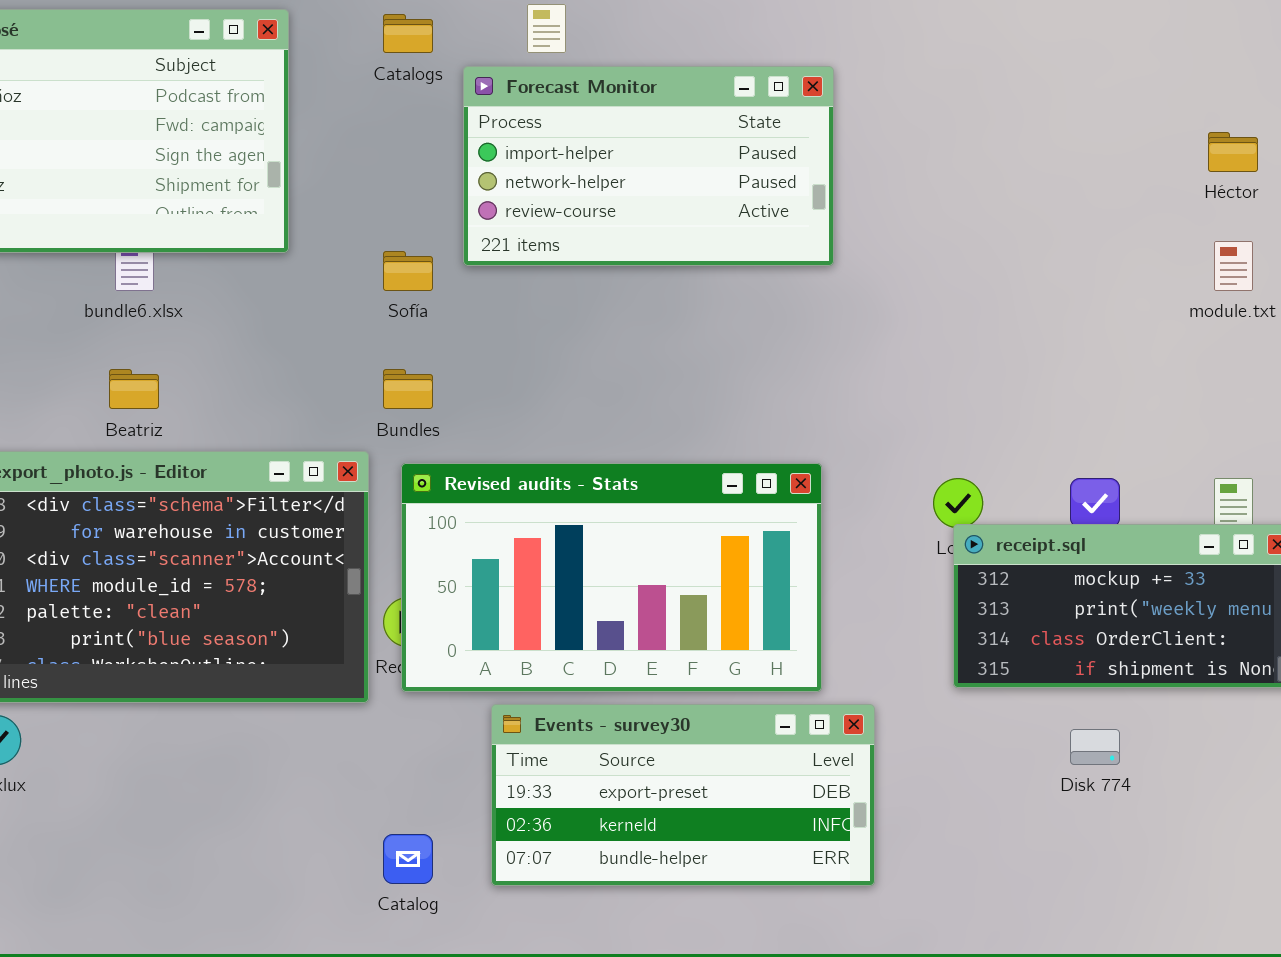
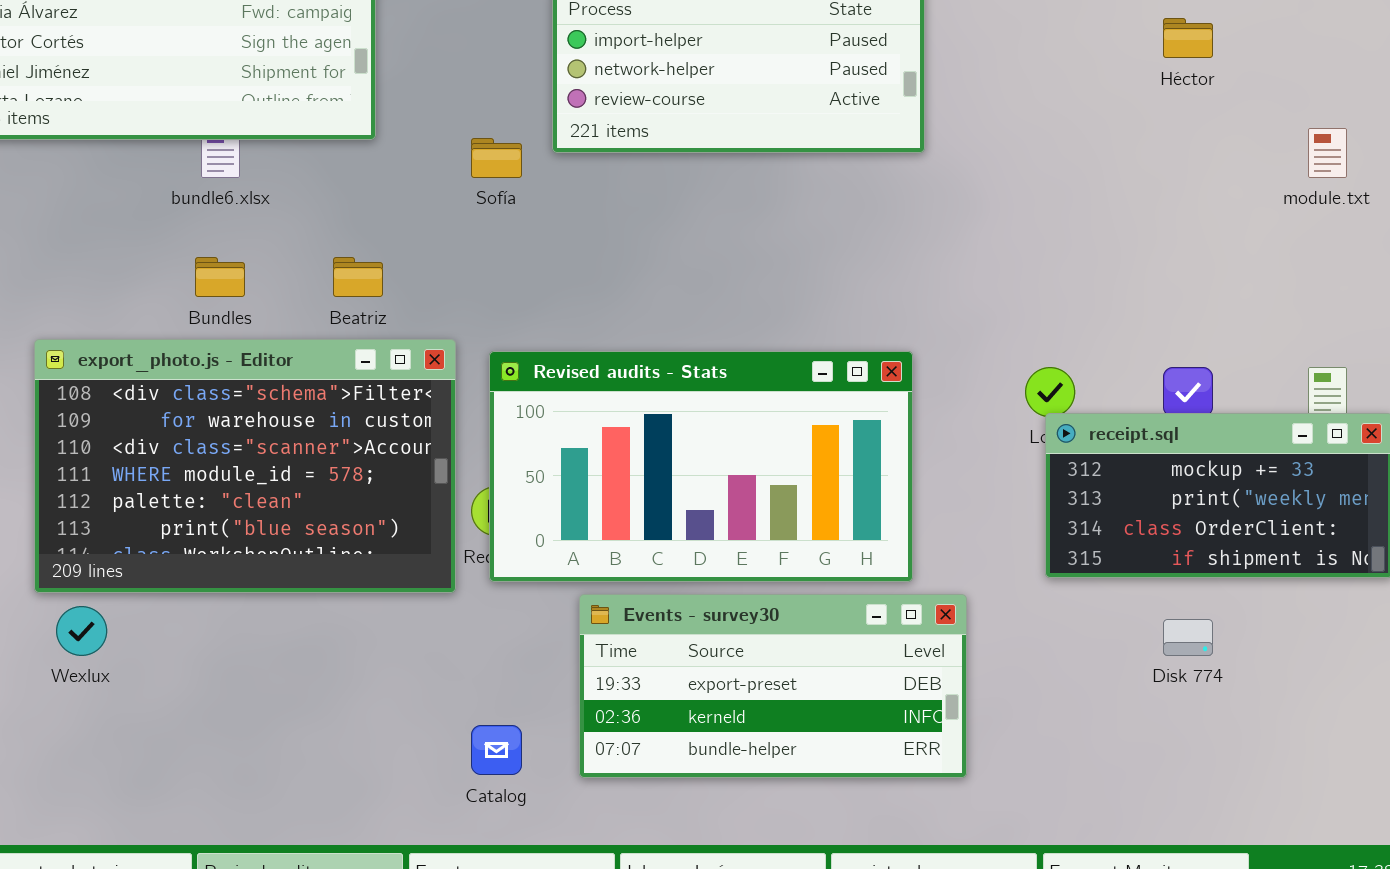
Héctor: [1208,132,1258,172] -> [1163,18,1213,58], moved
Beatriz: [109,369,159,409] -> [333,257,383,297], moved
Bundles: [383,369,433,409] -> [195,257,245,297], moved

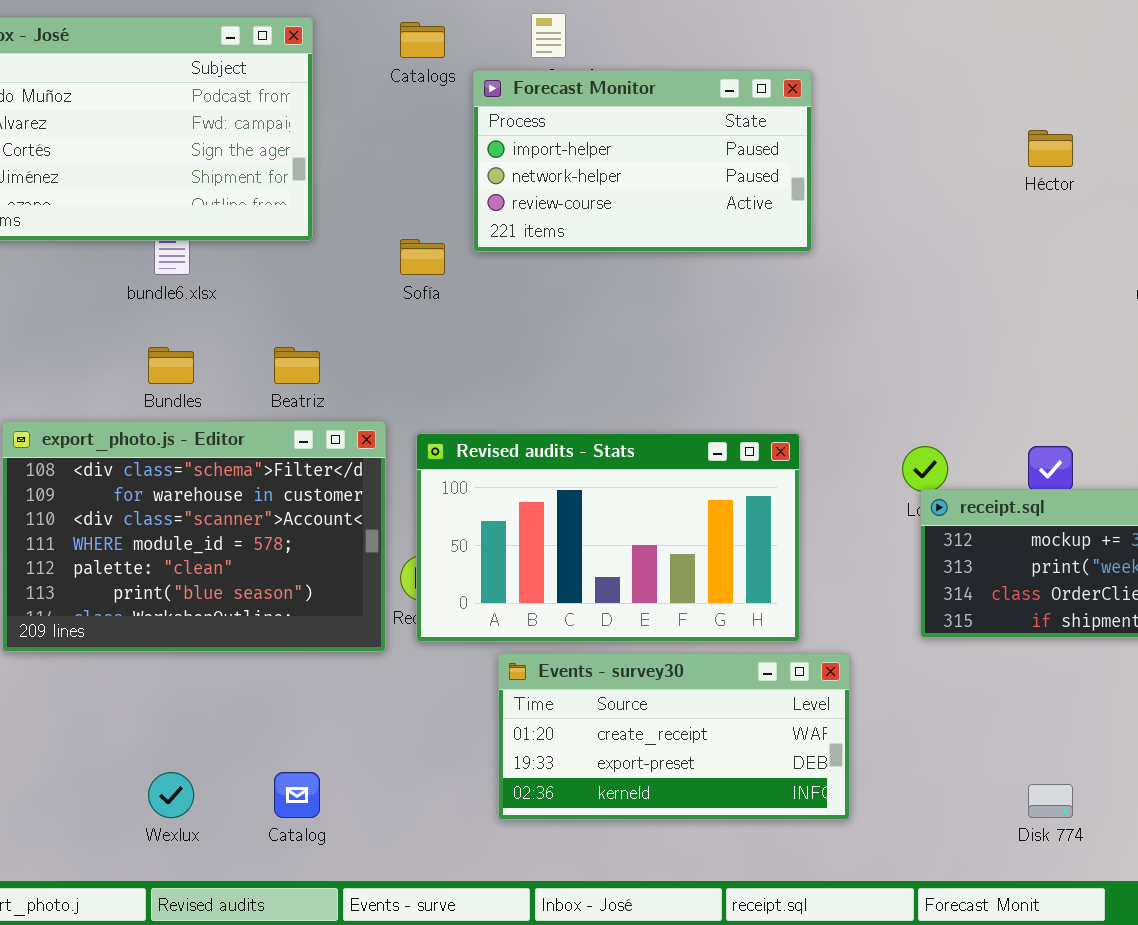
Events - survey30: [579,594,967,778] -> [498,653,850,820], scrolled up 1 row
Wexlux: [56,606,107,656] -> [148,772,194,818], moved
Disk 774: [1163,619,1213,656] -> [1028,784,1073,818], moved
Catalog: [471,725,522,775] -> [274,772,320,818], moved

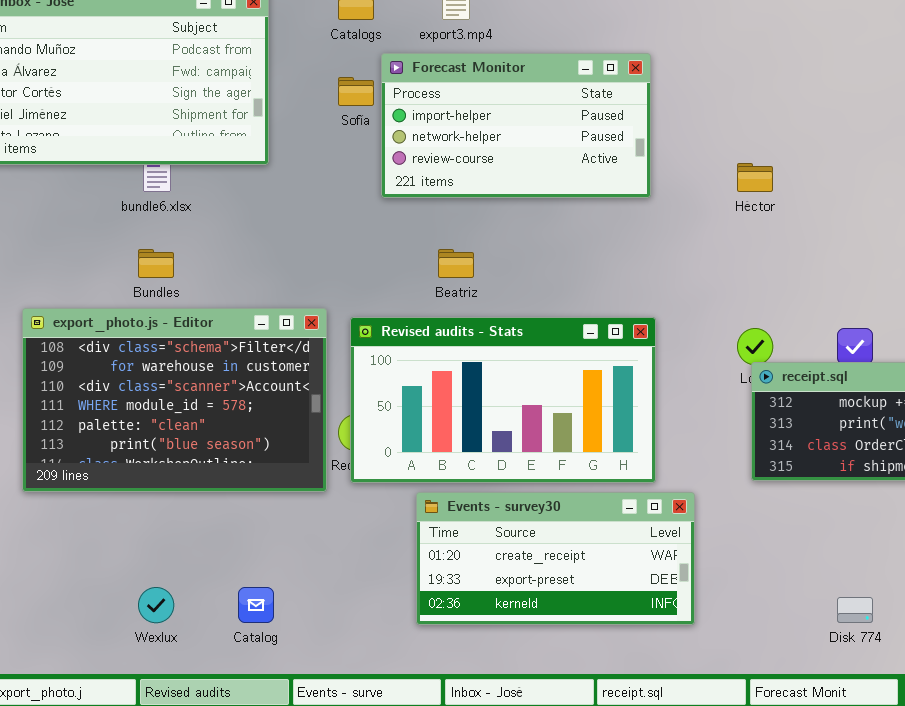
Forecast Monitor: [473,70,812,252] -> [381,53,651,198], moved
Héctor: [1028,130,1073,167] -> [737,163,773,192], moved
Sofía: [400,239,445,275] -> [338,77,374,106], moved
Beatriz: [274,347,320,384] -> [438,249,474,278], moved

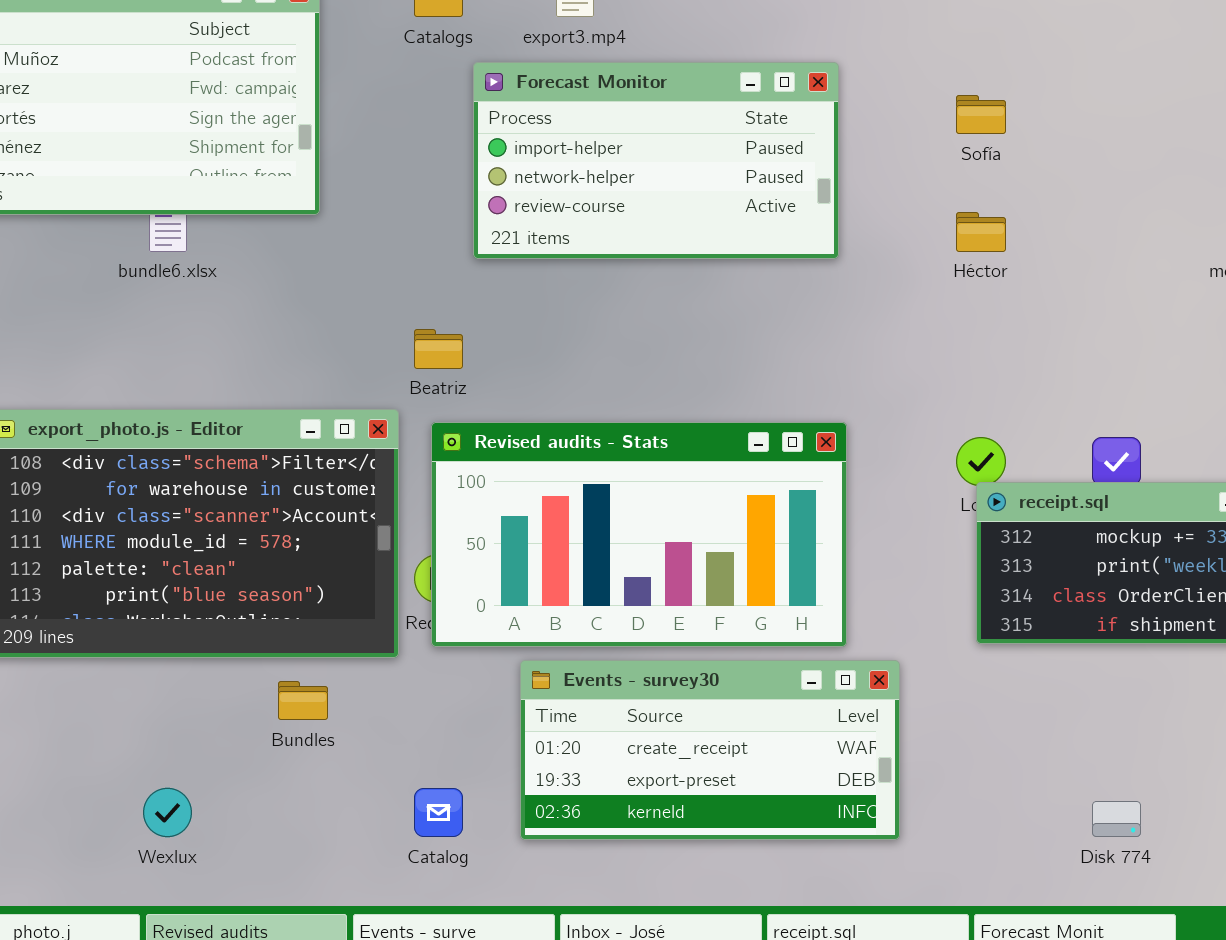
Sofía: [338,77,374,106] -> [956,95,1006,134], moved
Bundles: [138,249,174,278] -> [278,681,328,720], moved
Beatriz: [438,249,474,278] -> [414,329,463,369], moved
Catalog: [238,587,274,623] -> [414,788,463,837], moved

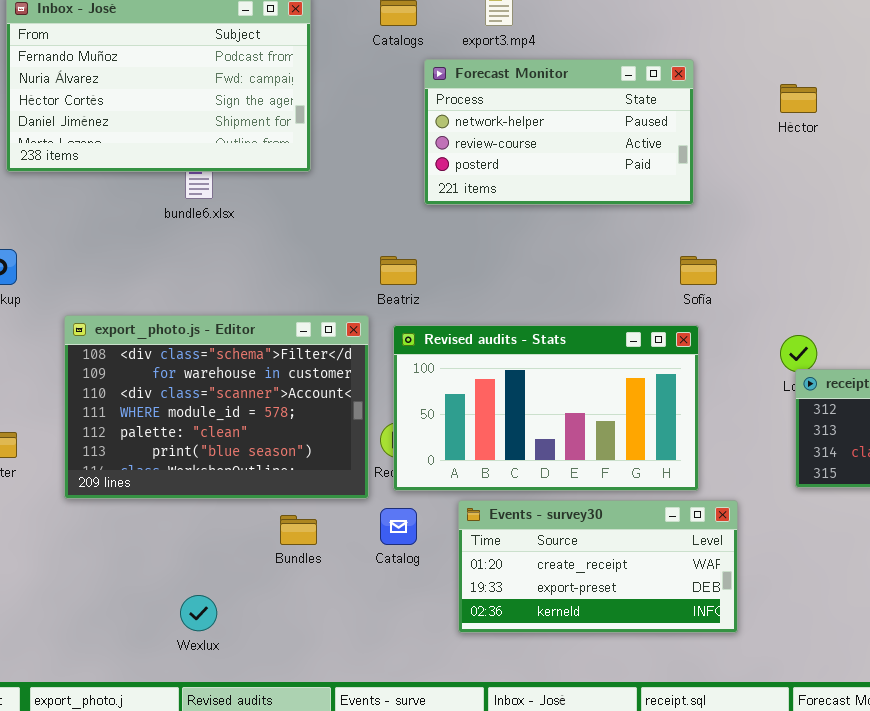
Forecast Monitor: [473,62,839,259] -> [424,59,694,205], scrolled down 1 row
Sofía: [956,95,1006,134] -> [680,256,717,285], moved
Héctor: [956,212,1006,252] -> [780,84,817,113], moved
Catalog: [414,788,463,837] -> [380,508,417,545], moved

